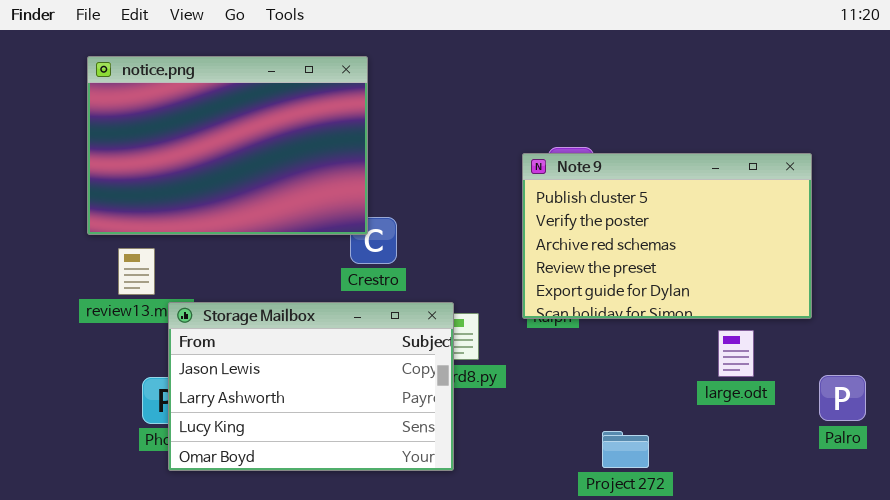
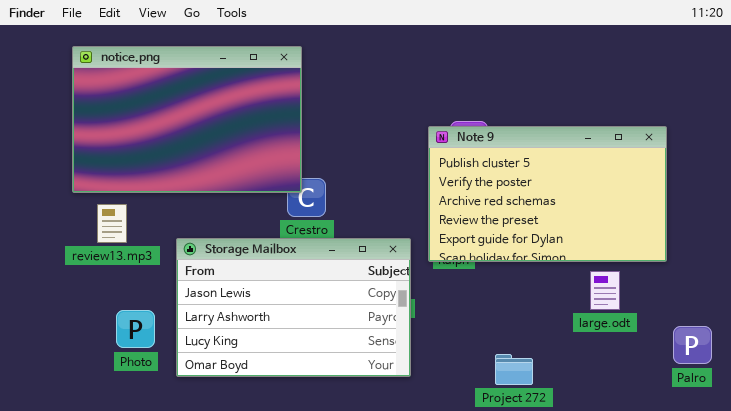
Storage Mailbox: [168,302,454,471] -> [176,238,411,377], moved
Palro: [819,375,866,421] -> [673,326,712,364], moved

